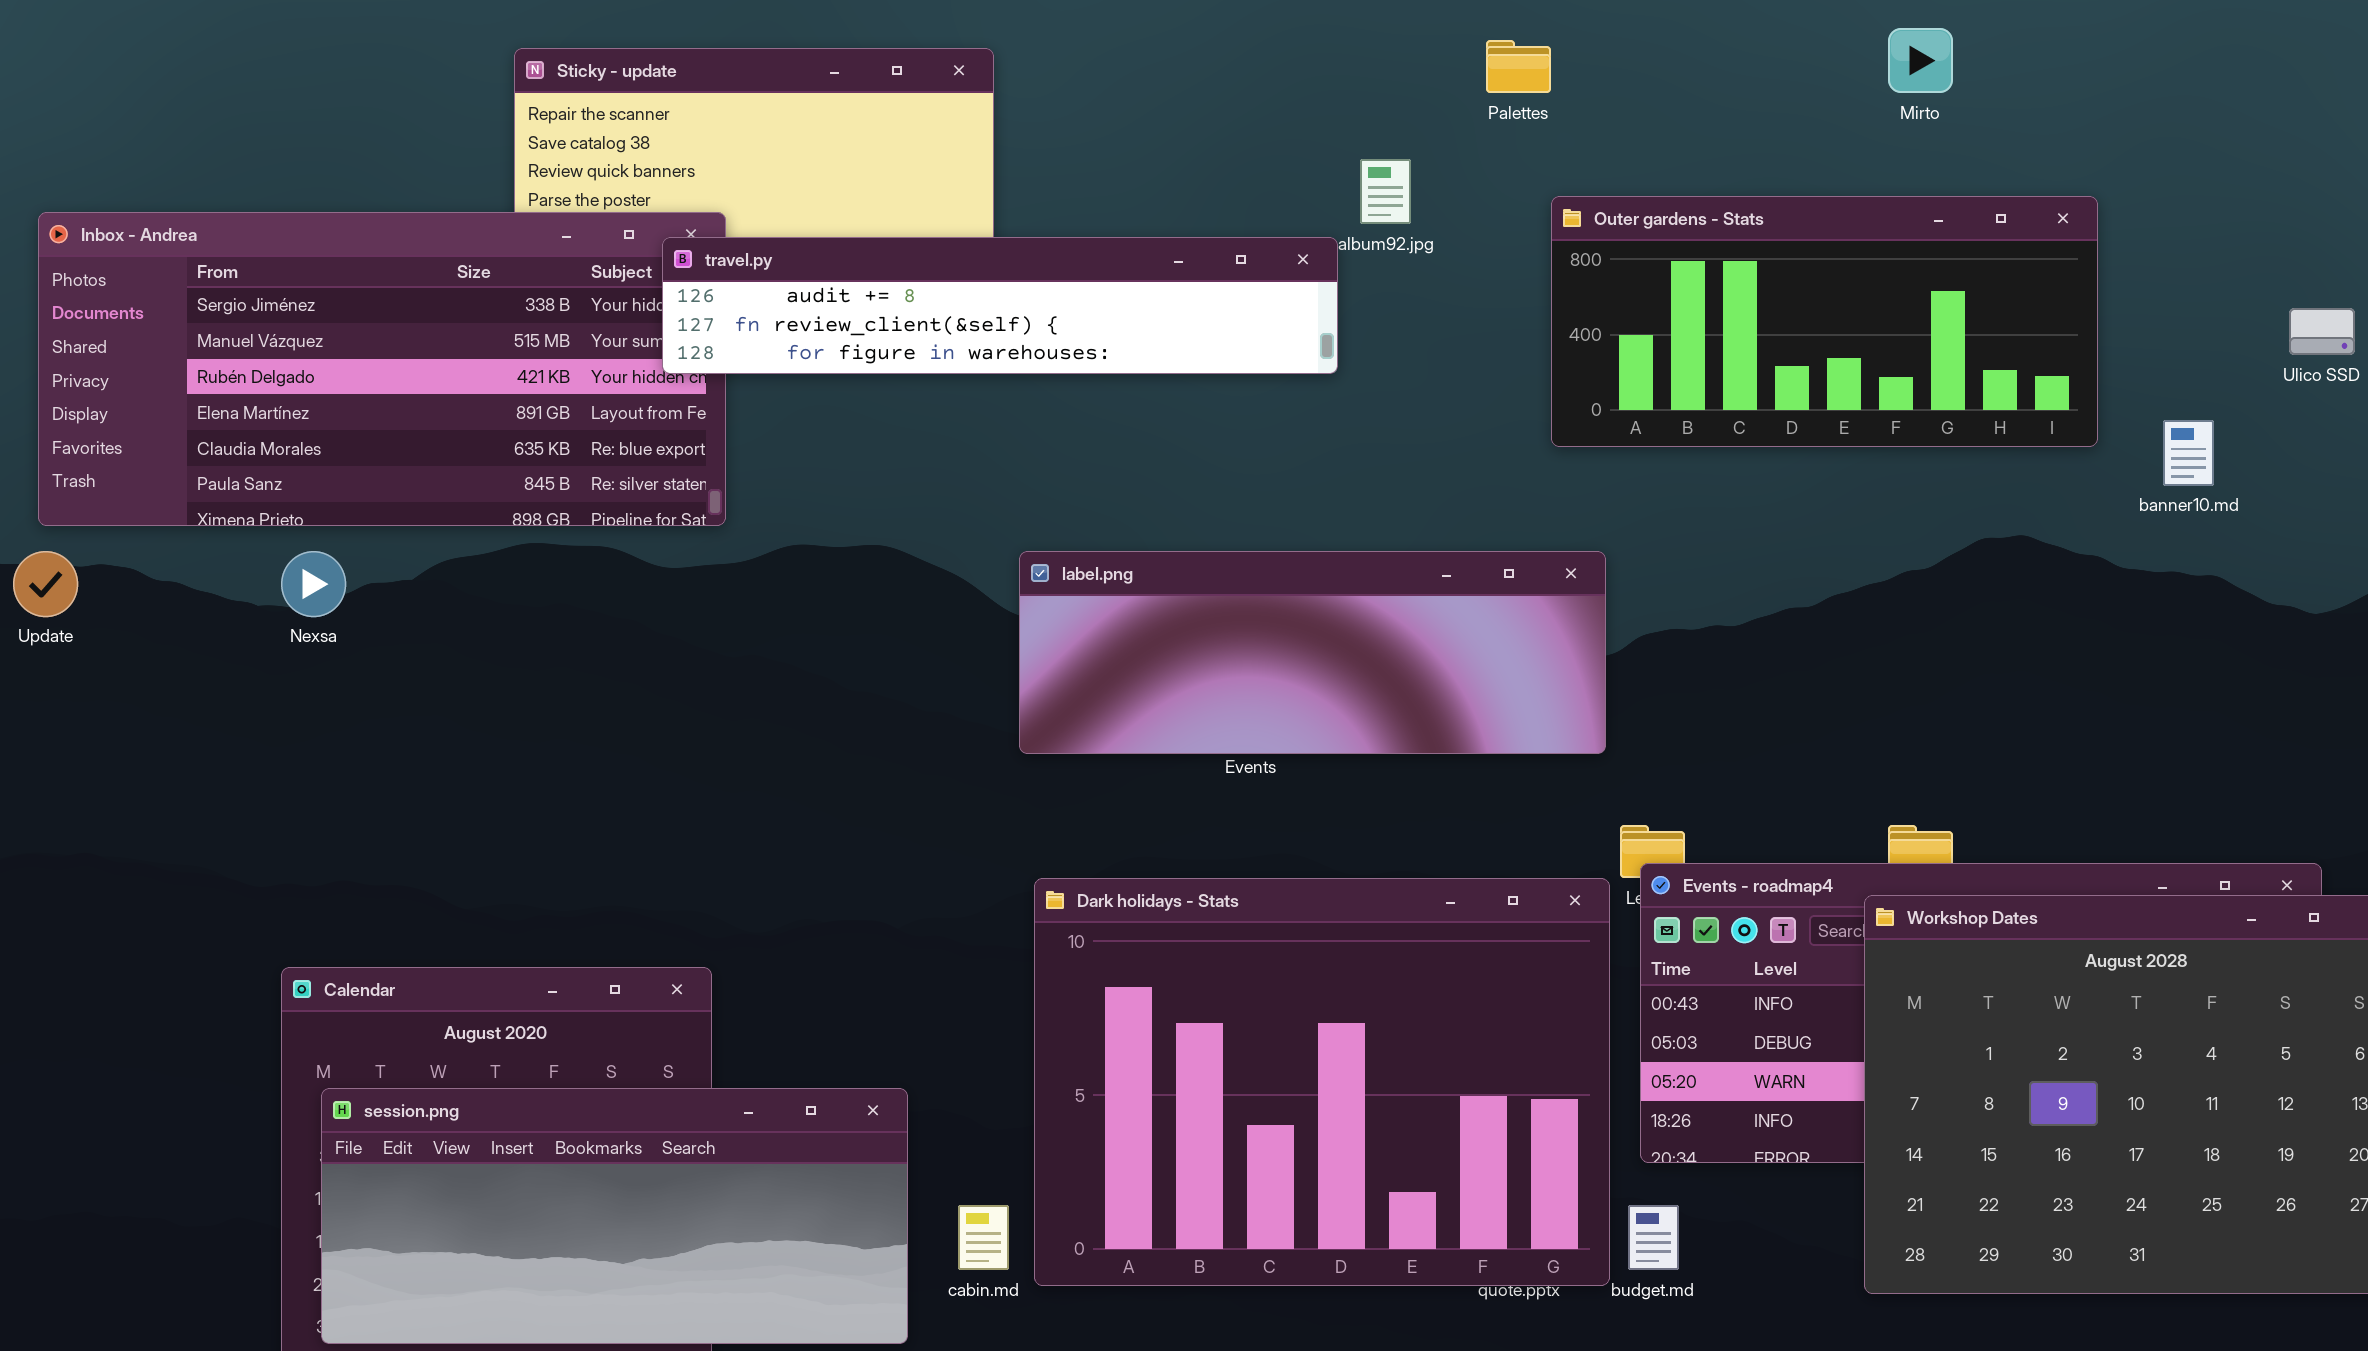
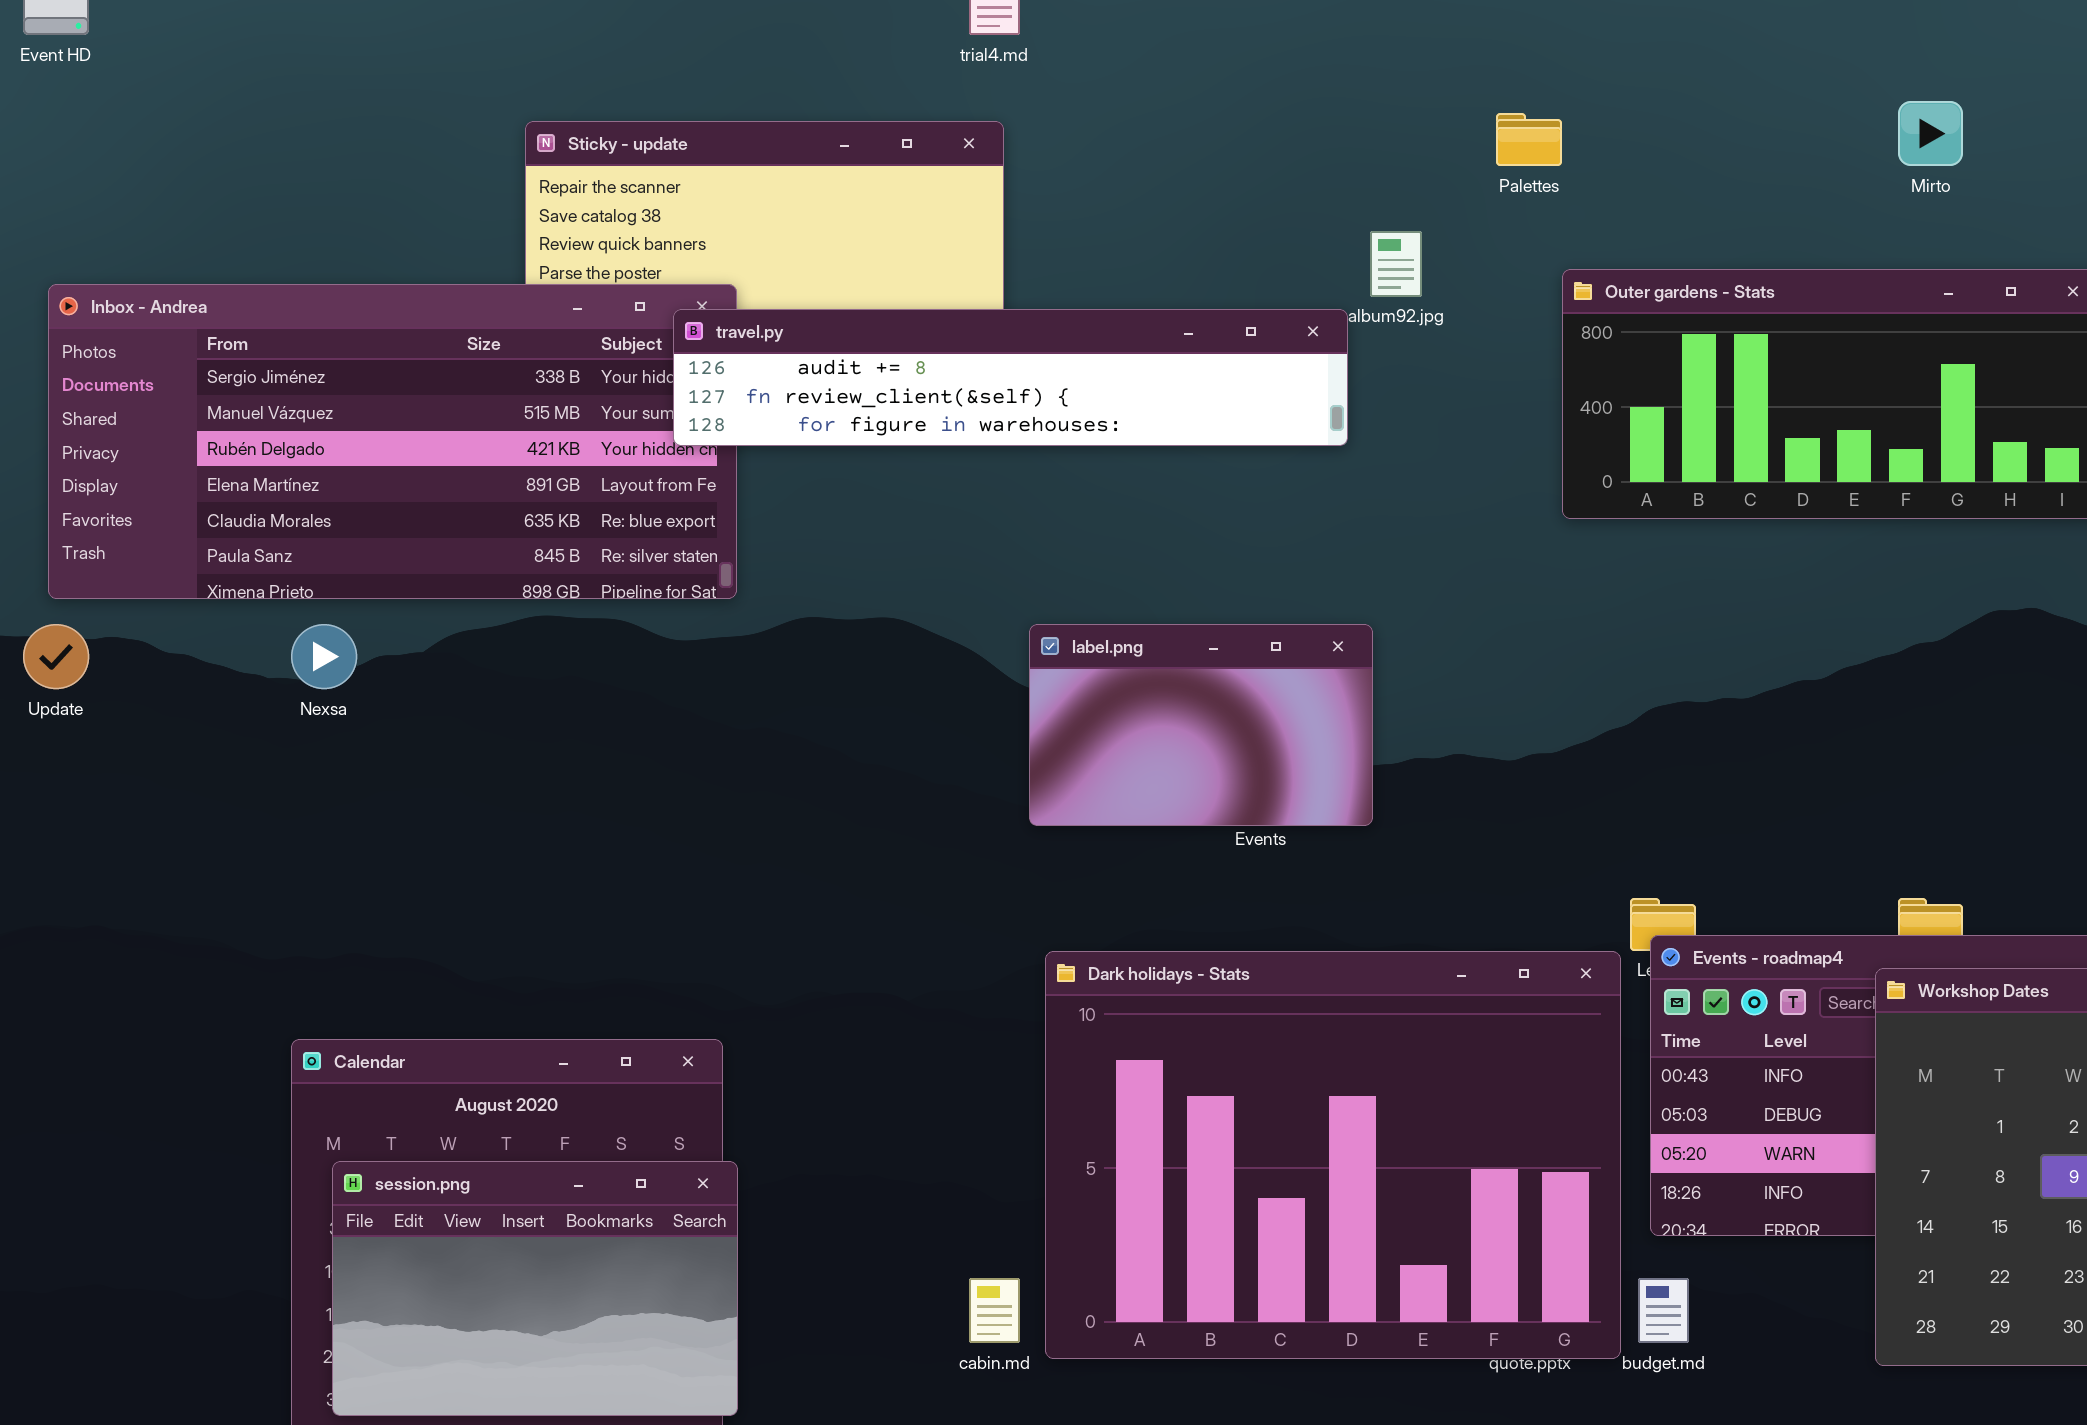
label.png: [1019,551,1606,754] -> [1029,624,1373,826], resized
session.png: [321,1088,908,1344] -> [332,1161,738,1416], resized

